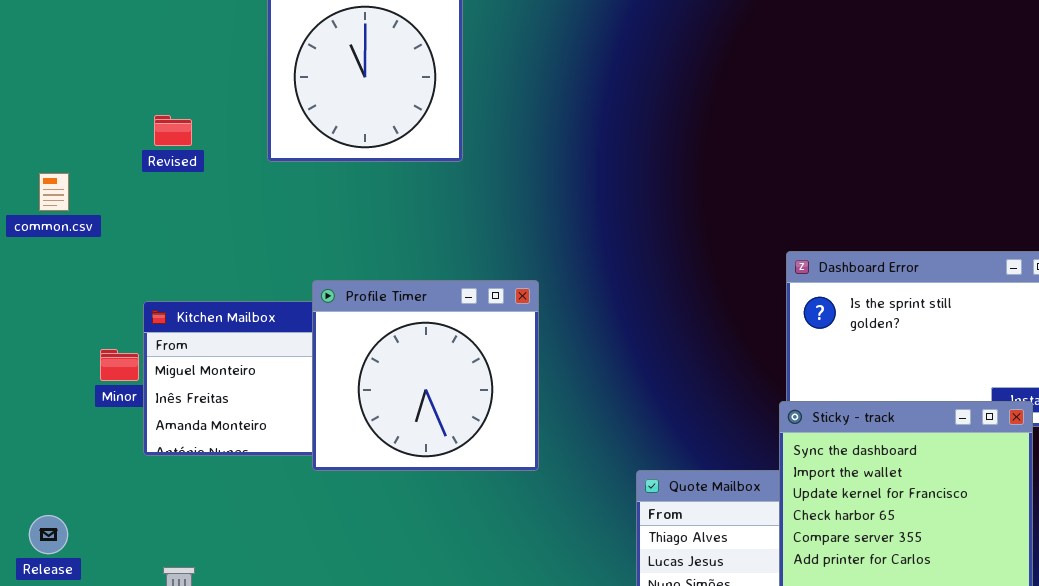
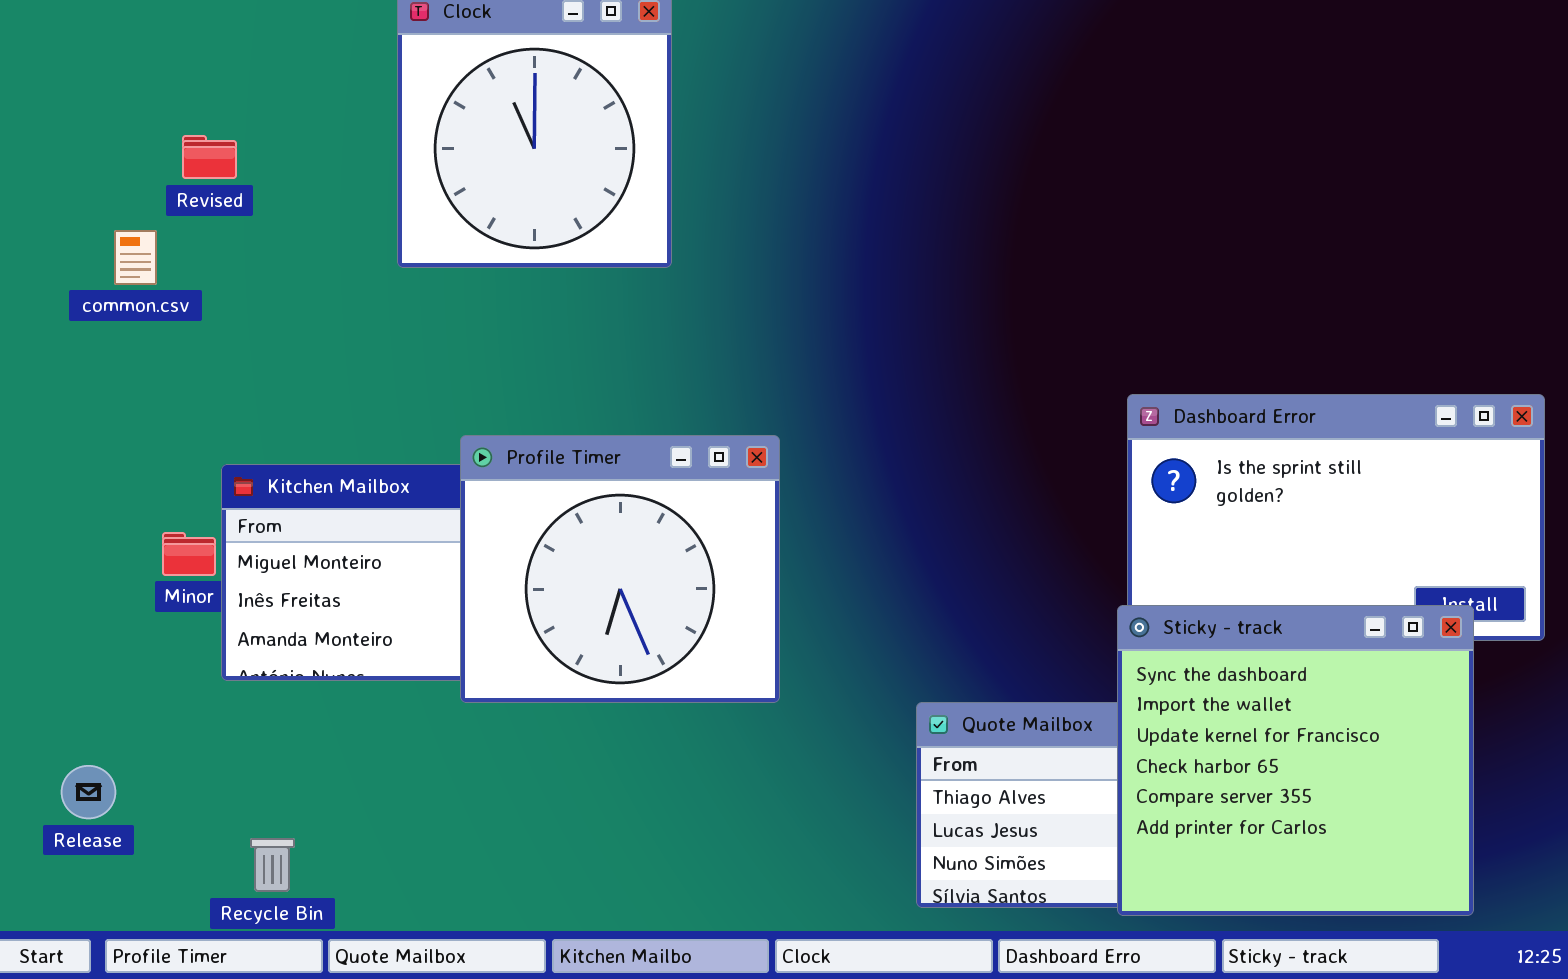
Revised: [154,115,192,146] -> [182,135,237,179], moved
common.csv: [39,173,69,211] -> [114,230,157,285], moved

